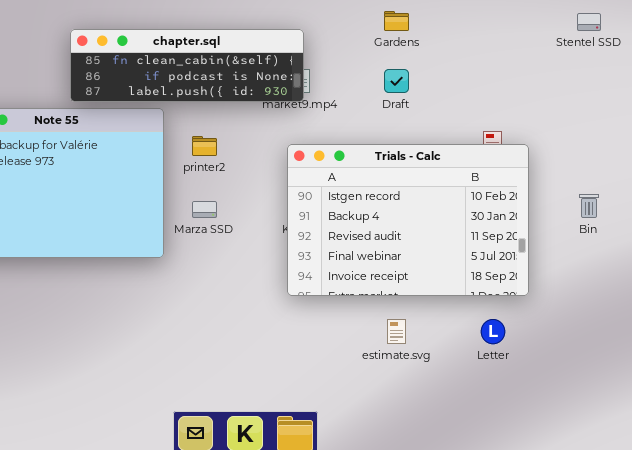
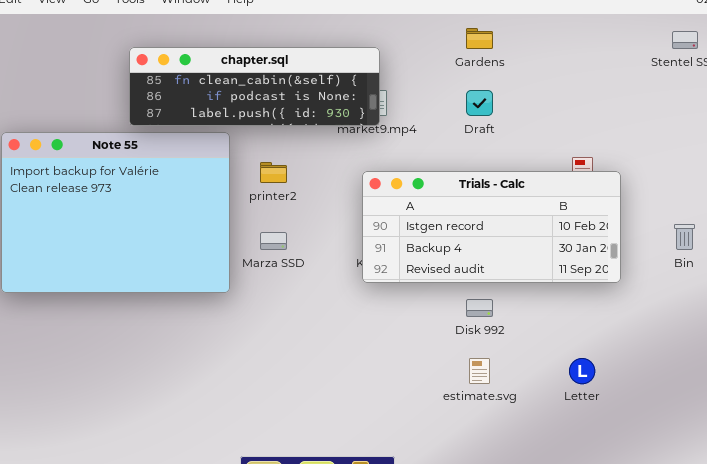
Trials - Calc: [287,144,529,296] -> [362,171,621,283], resized

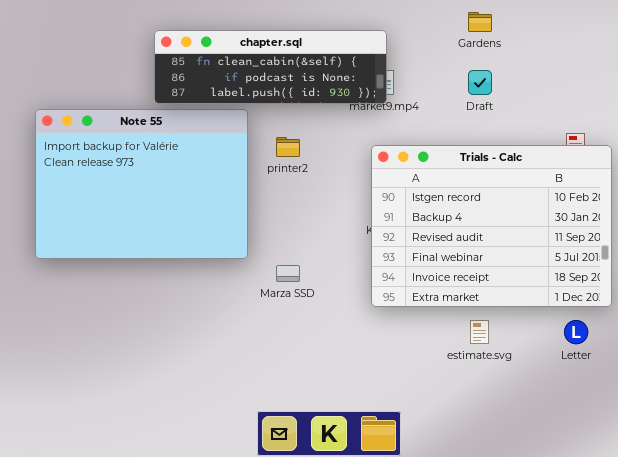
Trials - Calc: [362,171,621,283] -> [371,145,612,307], resized
Marza SSD: [260,232,287,250] -> [276,265,300,282], moved

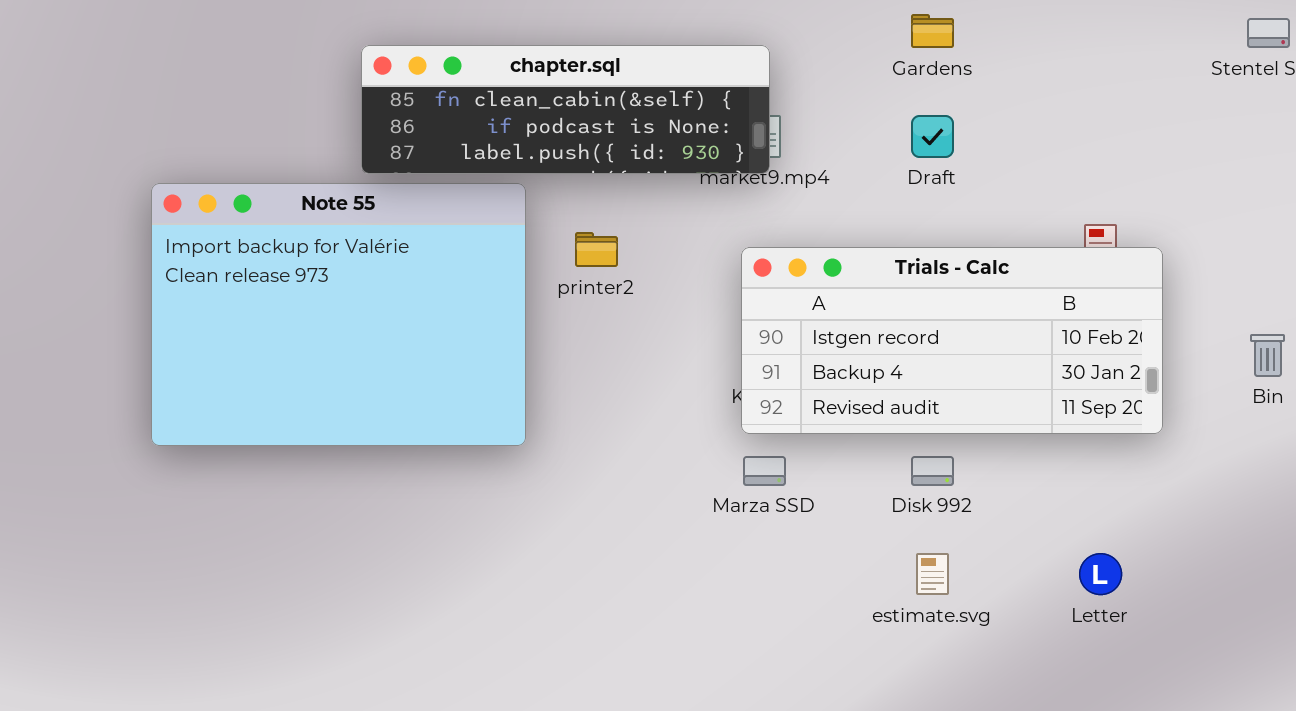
Trials - Calc: [371,145,612,307] -> [741,247,1163,434], resized
Marza SSD: [276,265,300,282] -> [743,456,786,486], moved

